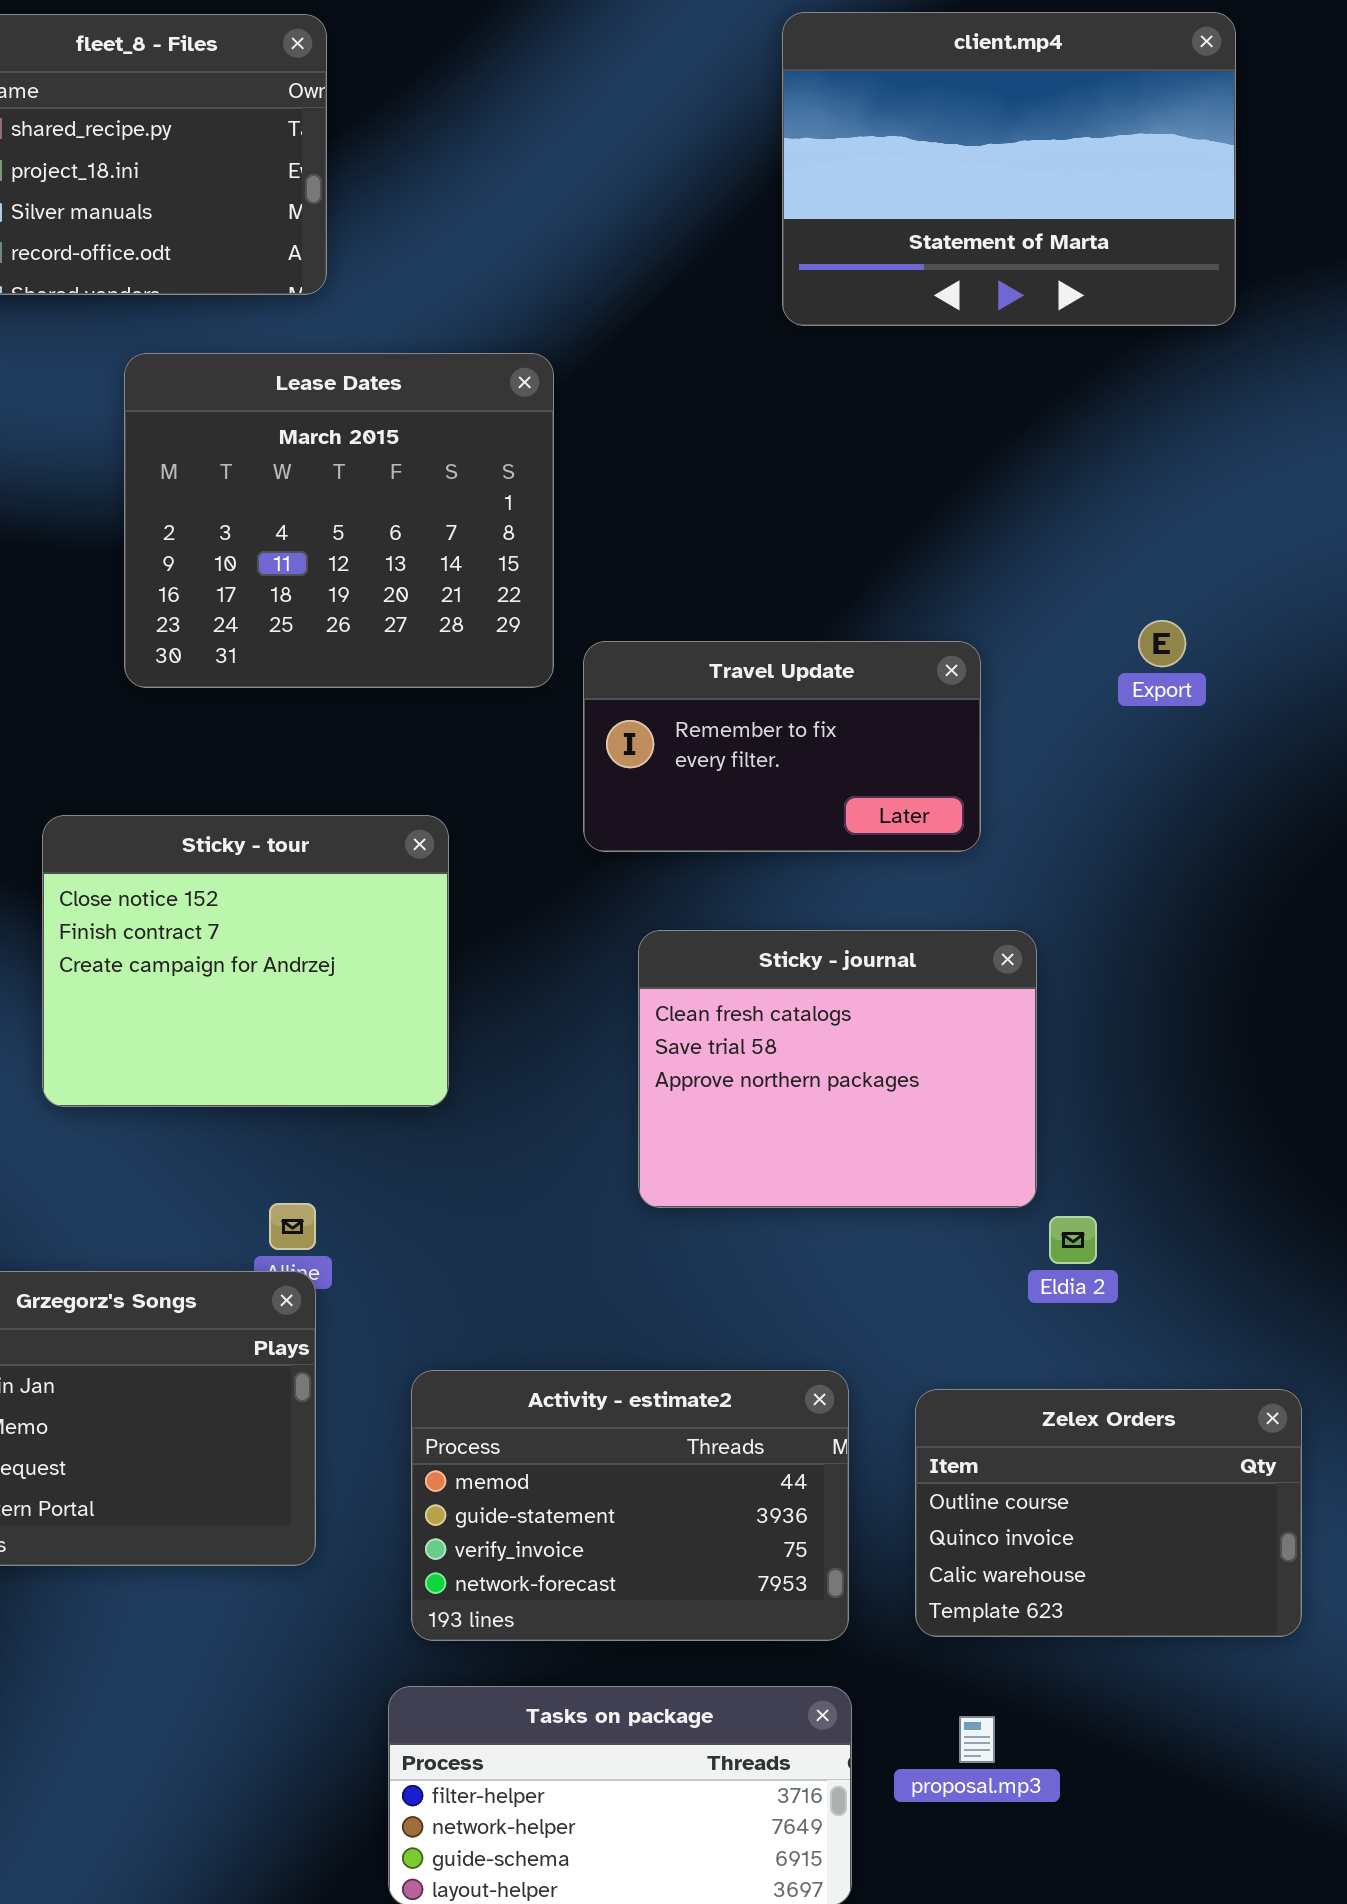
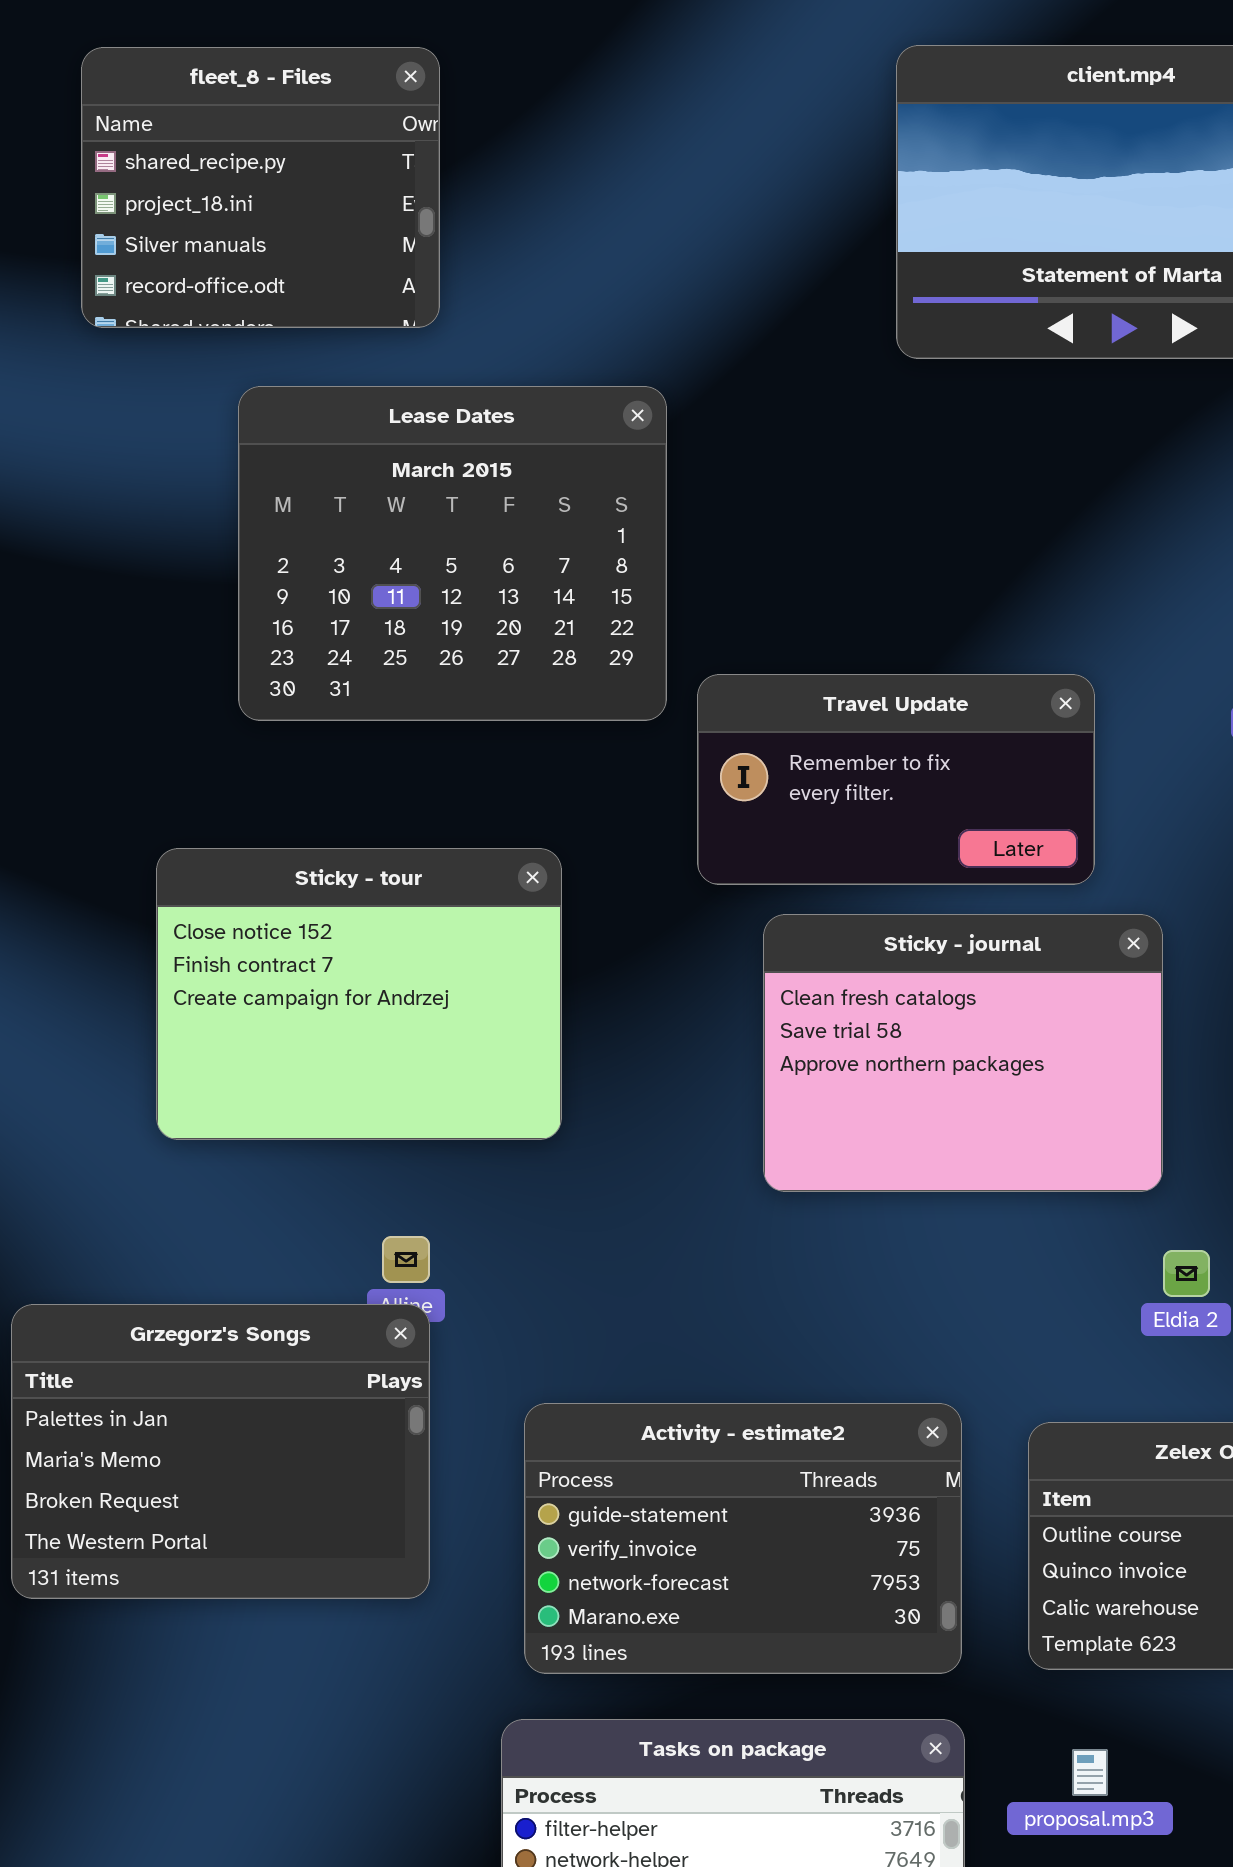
Sticky - journal: [638,930,1037,1208] -> [763,914,1163,1192], moved
Activity - estimate2: [411,1370,849,1641] -> [524,1403,962,1674], scrolled down 1 row

